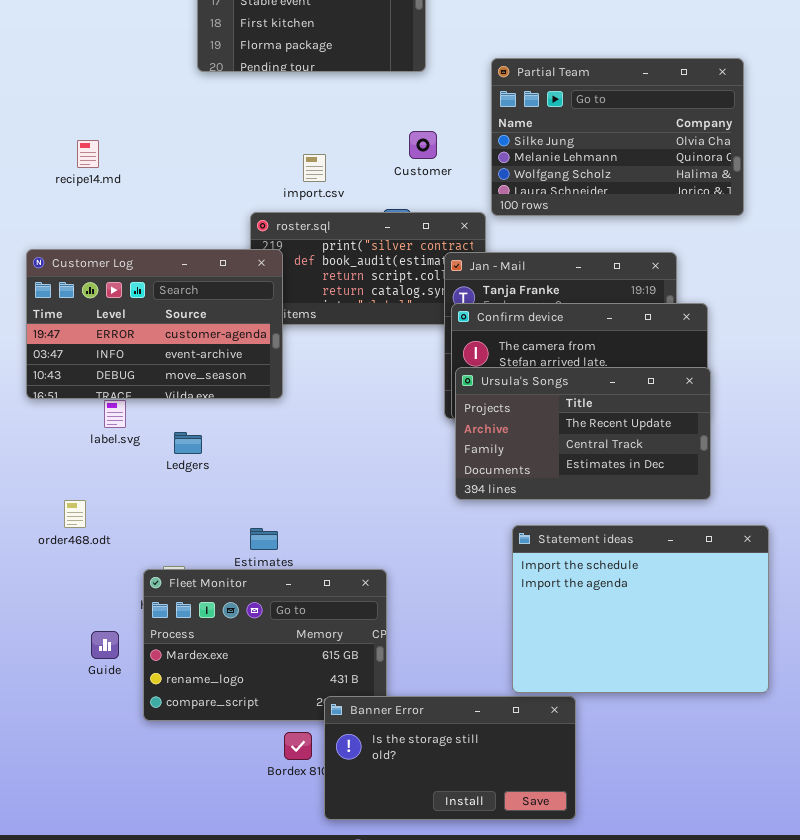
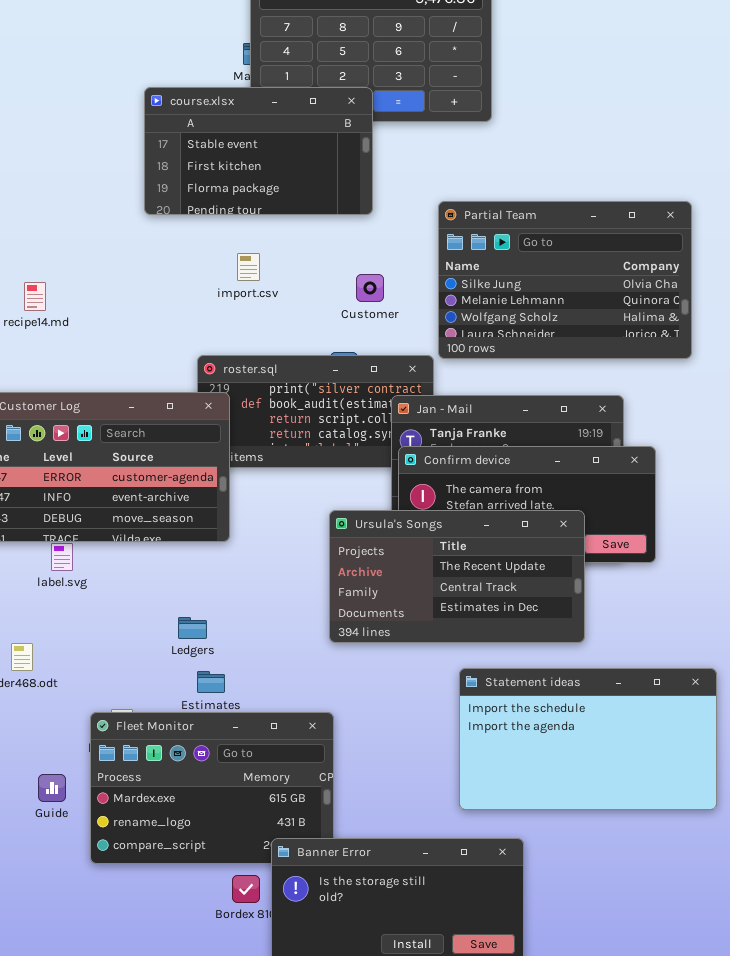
import.csv: [303,154,326,182] -> [237,253,260,281], moved
Ursula's Songs: [455,367,711,500] -> [329,510,585,643], moved
Ledgers: [174,432,202,454] -> [178,617,207,639], moved
Statement ideas: [512,525,769,693] -> [459,668,717,810], resized

